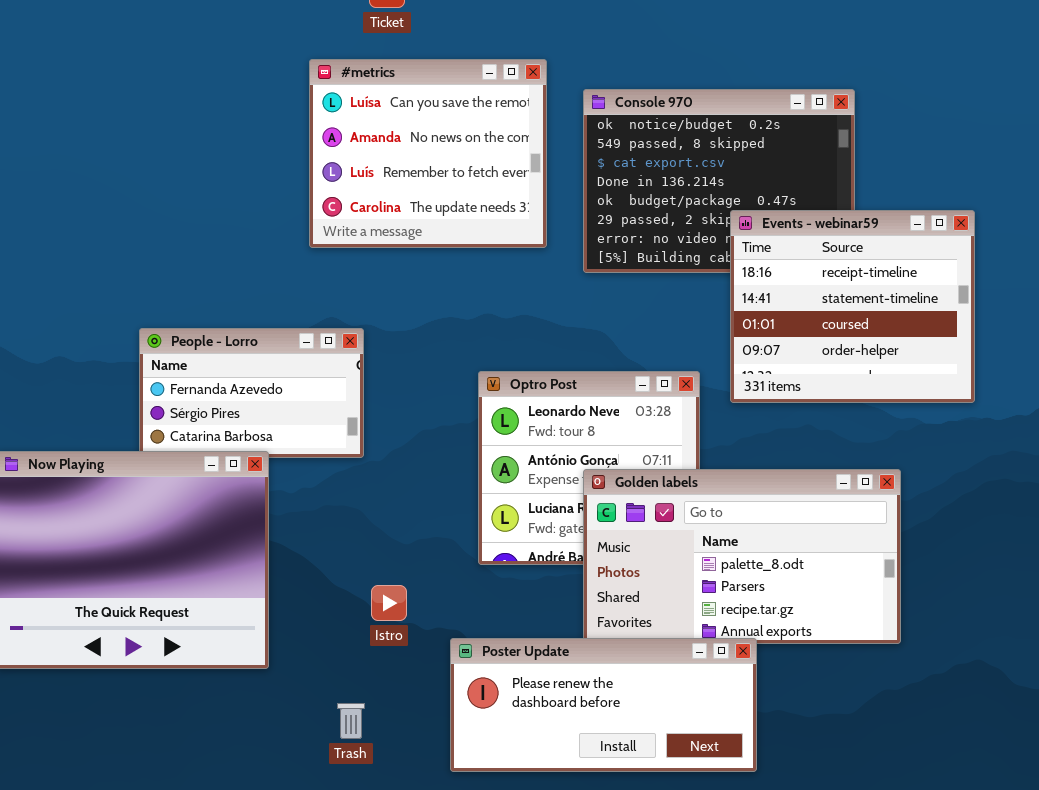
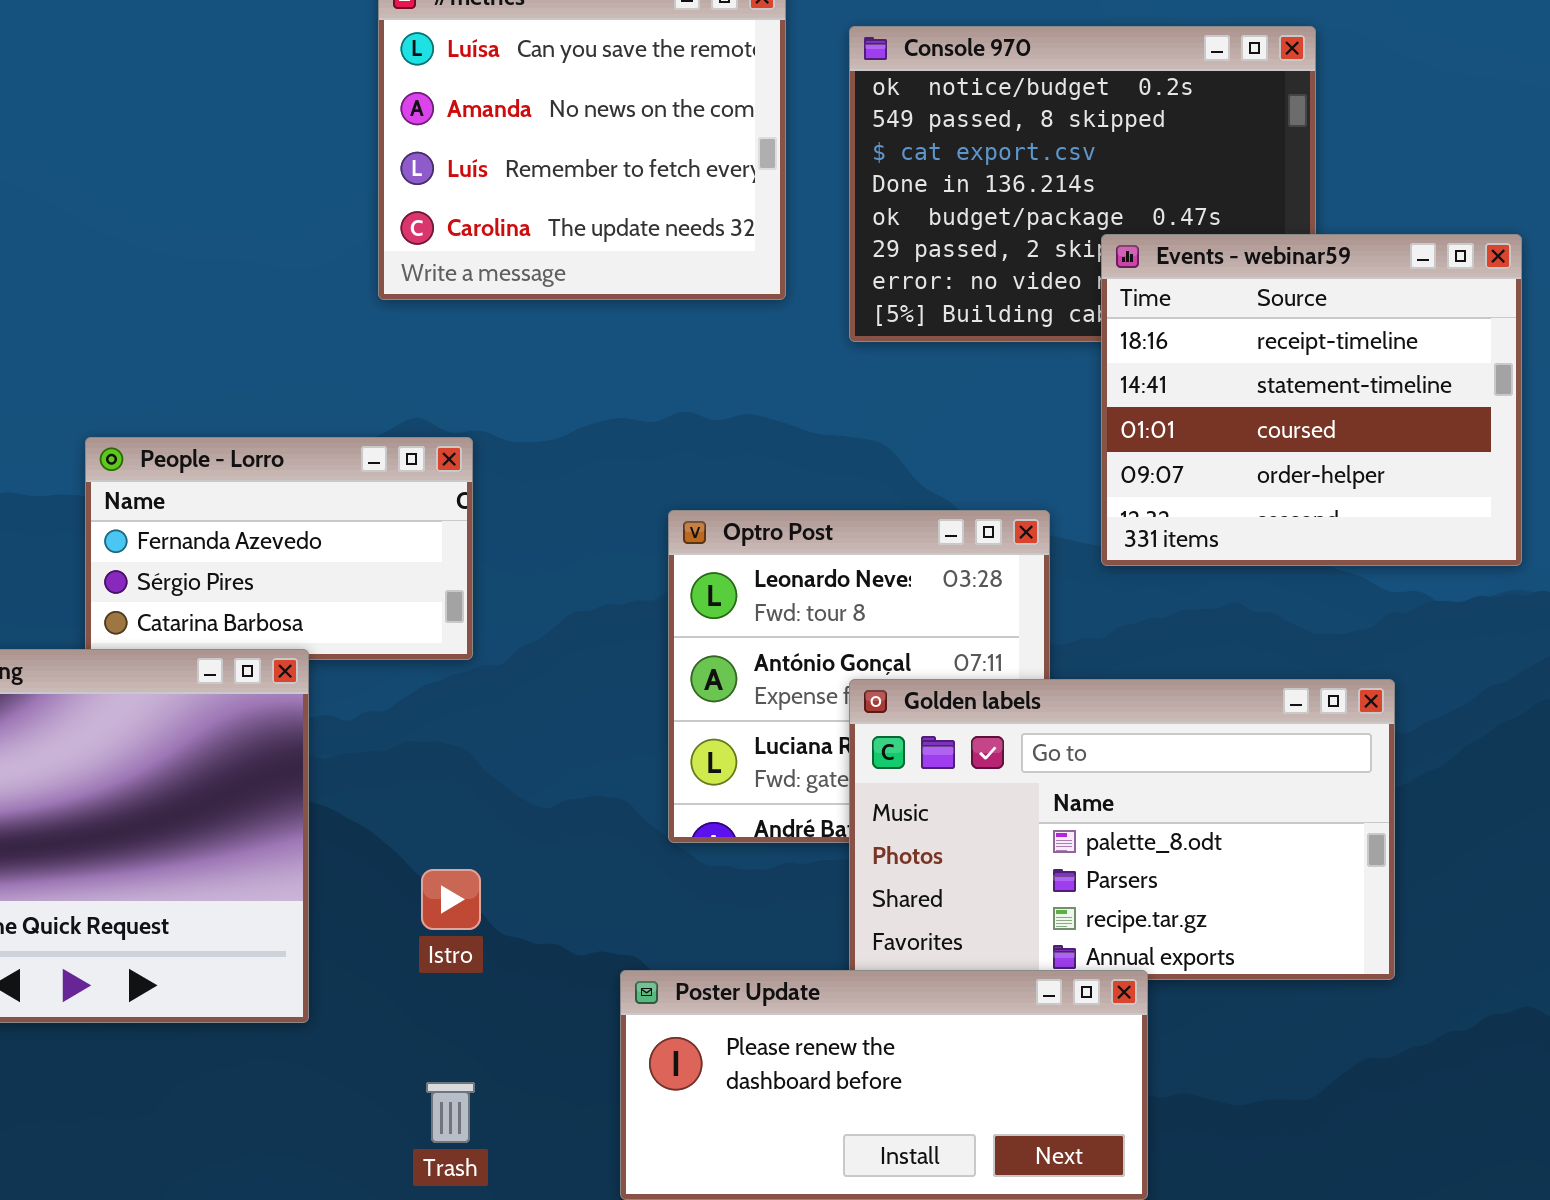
Istro: [371,585,407,621] -> [421,869,481,930], moved

